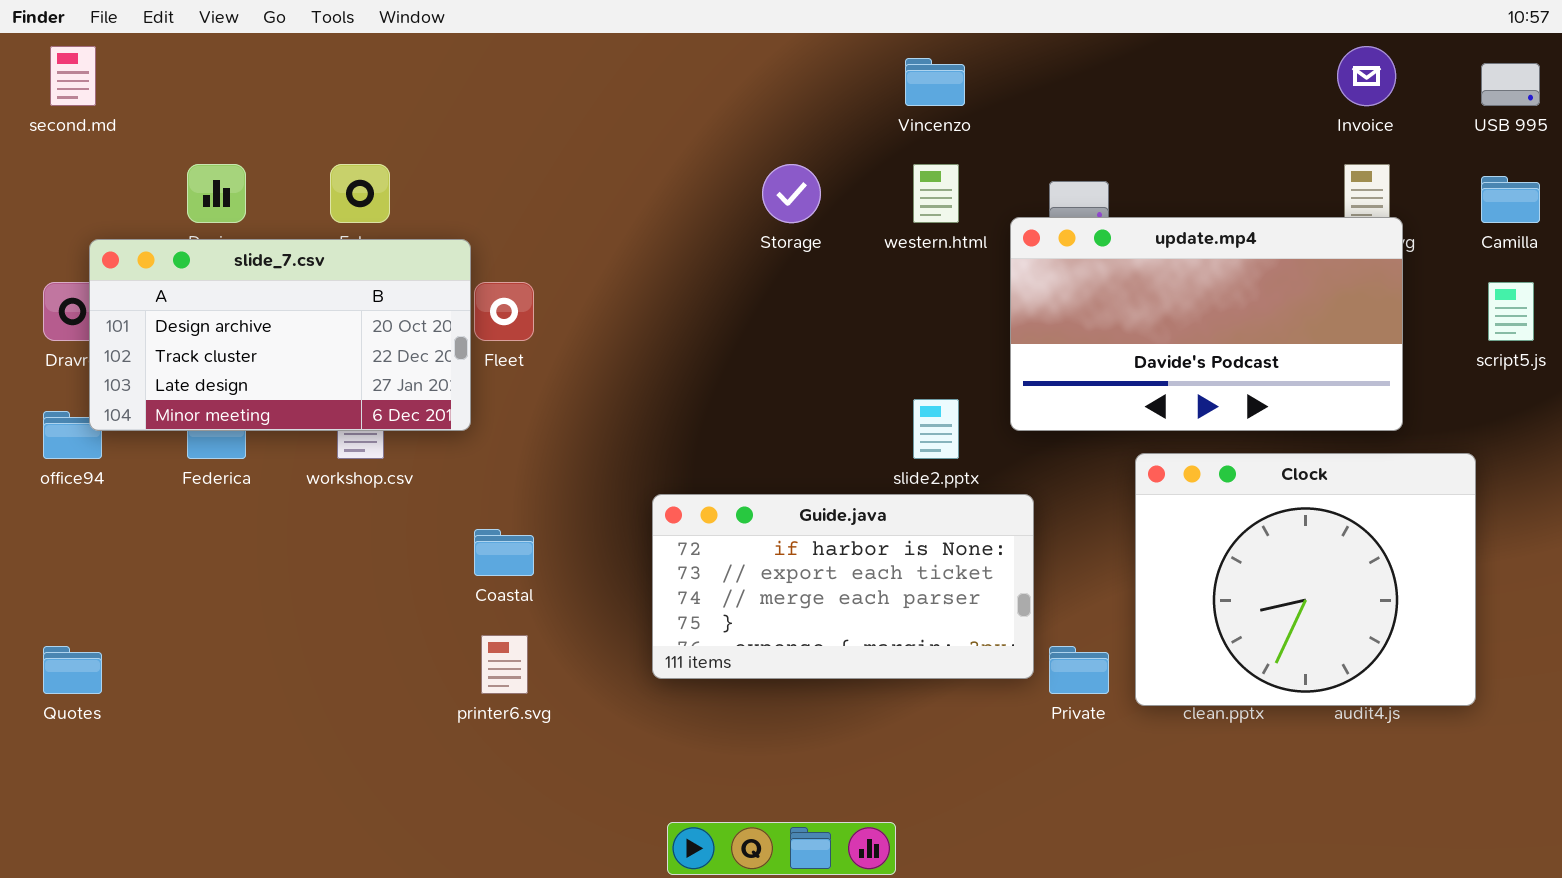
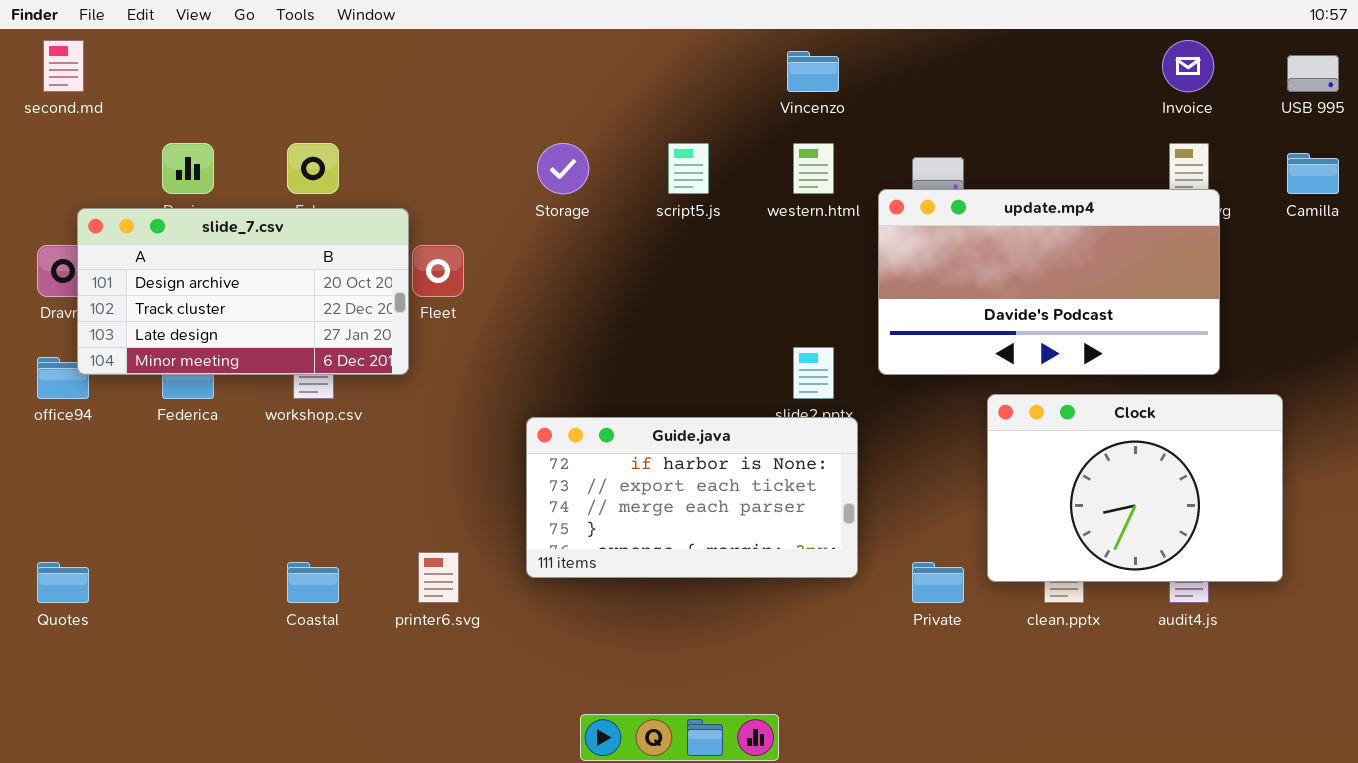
Storage: [762,164,821,223] -> [537,143,589,194], moved
script5.js: [1488,282,1534,341] -> [668,143,709,194], moved
Clock: [1135,453,1476,706] -> [987,394,1283,582], resized
Guide.java: [652,494,1034,679] -> [526,417,858,578], moved
Coastal: [474,529,534,576] -> [287,562,339,603], moved

